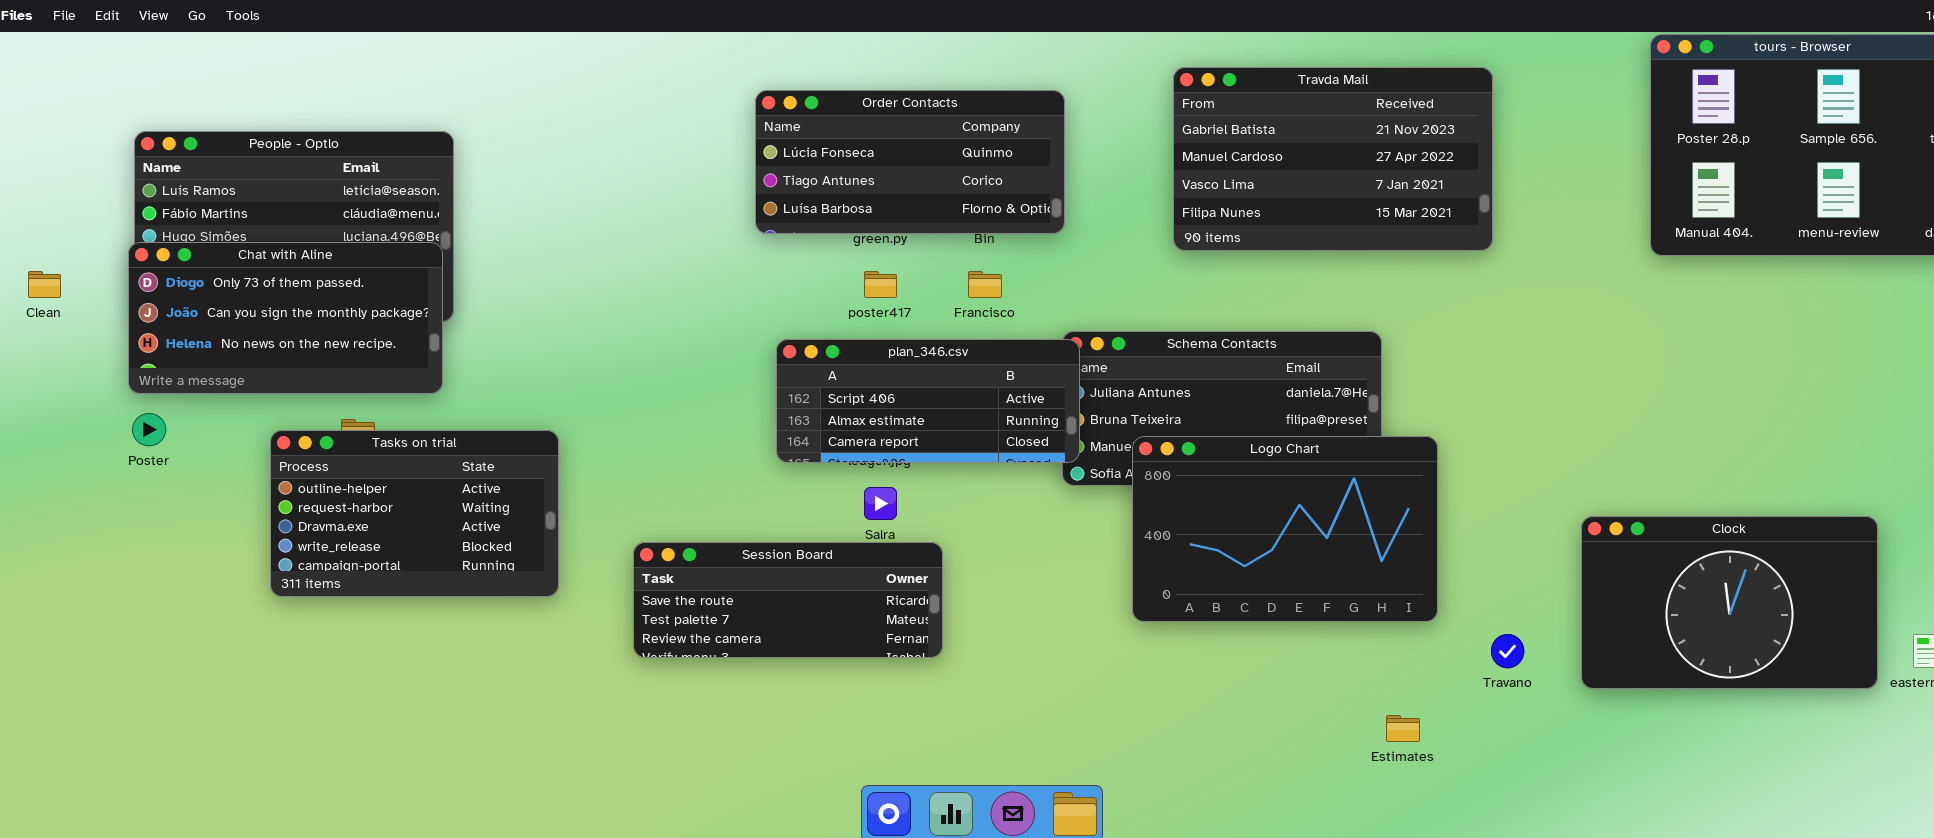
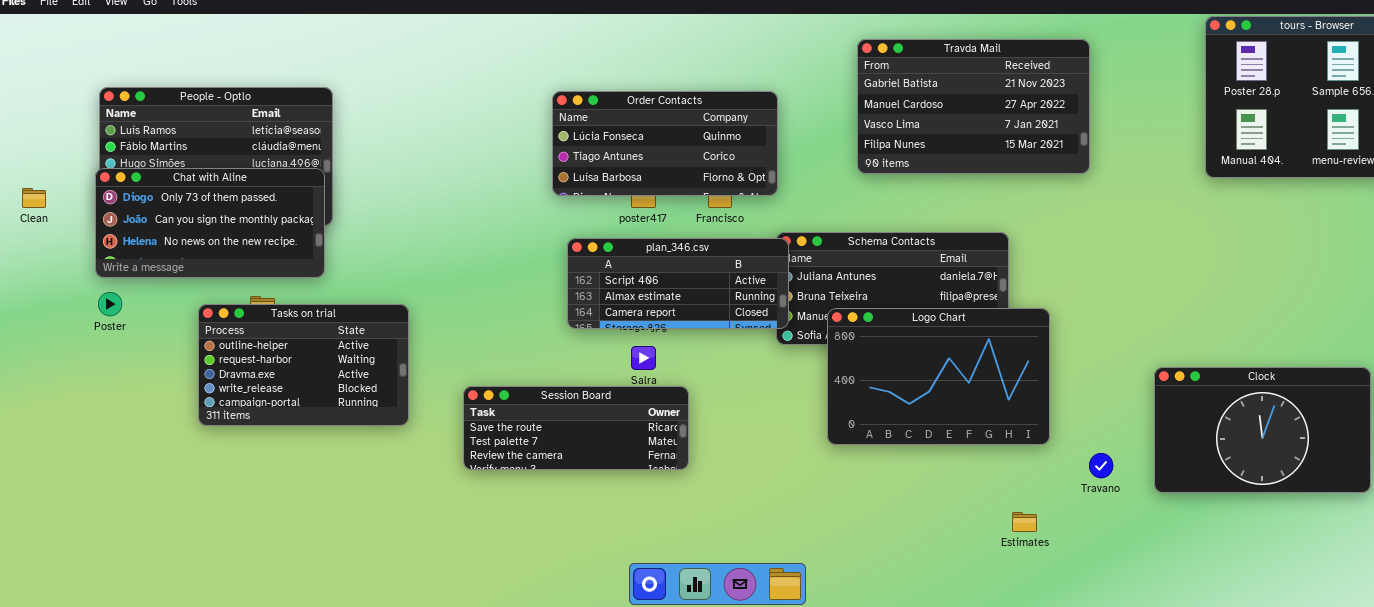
Order Contacts: [755,90,1065,234] -> [552,91,778,196], moved

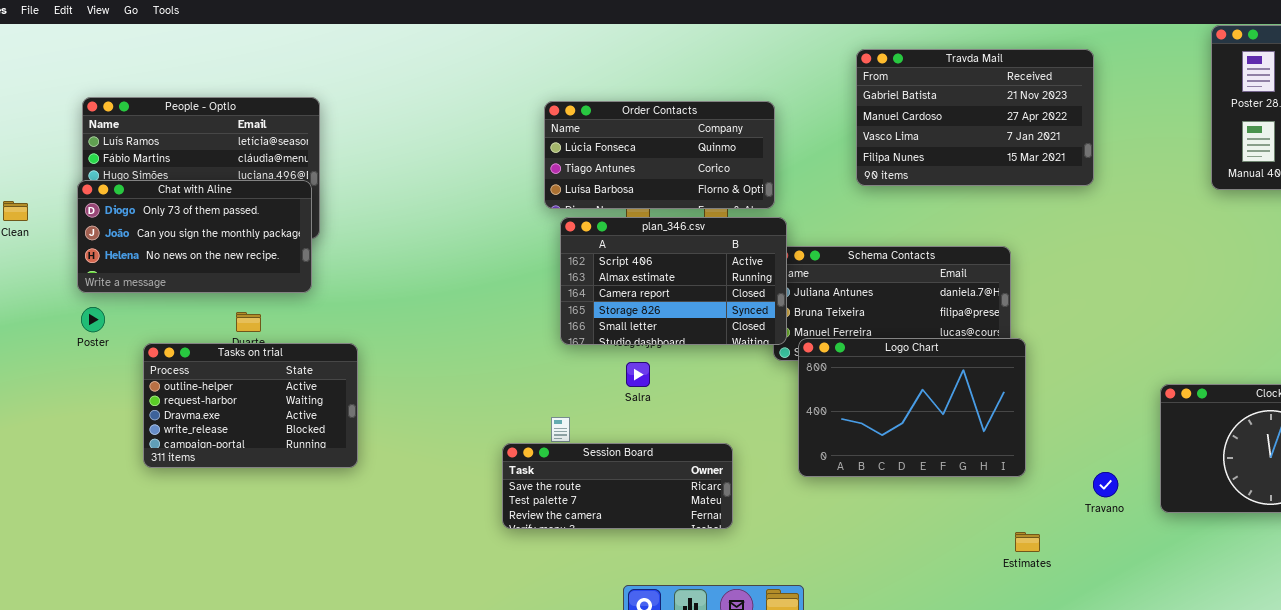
plan_346.csv: [567,238,789,329] -> [560,217,787,345], resized
Tasks on trial: [198,304,409,426] -> [143,343,358,468], moved
Logo Chart: [827,308,1050,445] -> [798,338,1026,477], moved
Session Board: [463,386,689,470] -> [502,443,733,529], moved

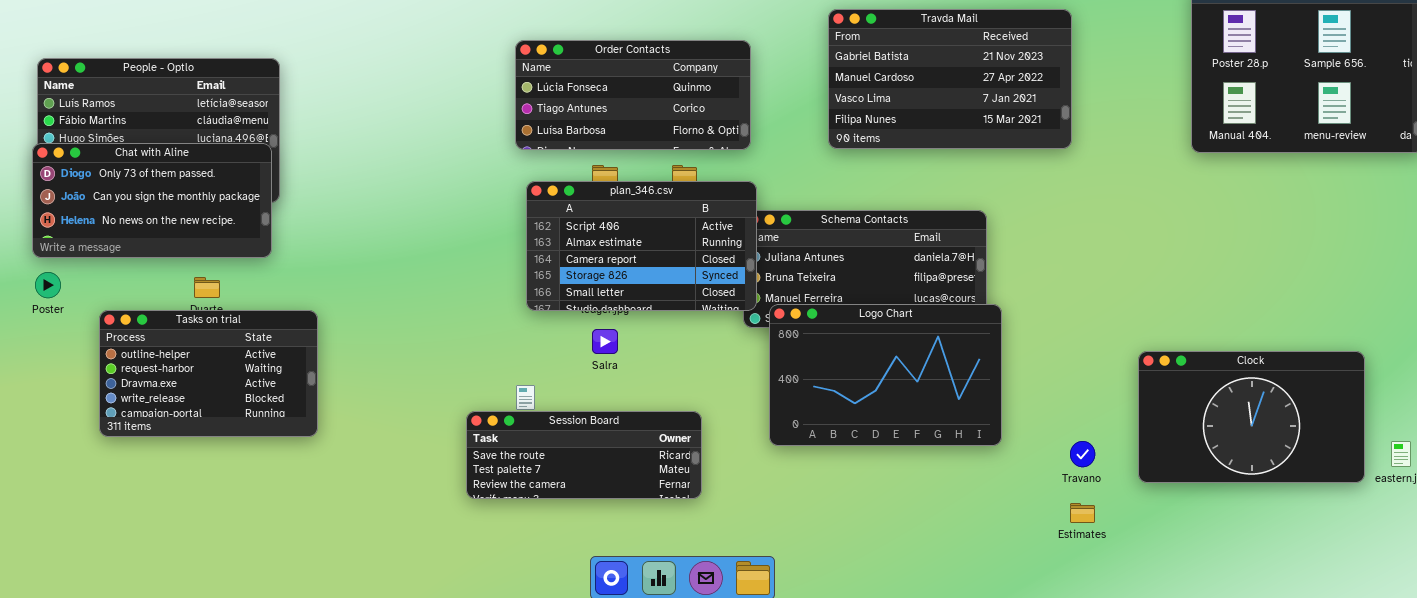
Order Contacts: [544,101,775,209] -> [515,40,751,150], moved
Estimates: [1015,532,1040,552] -> [1070,503,1095,523], moved

